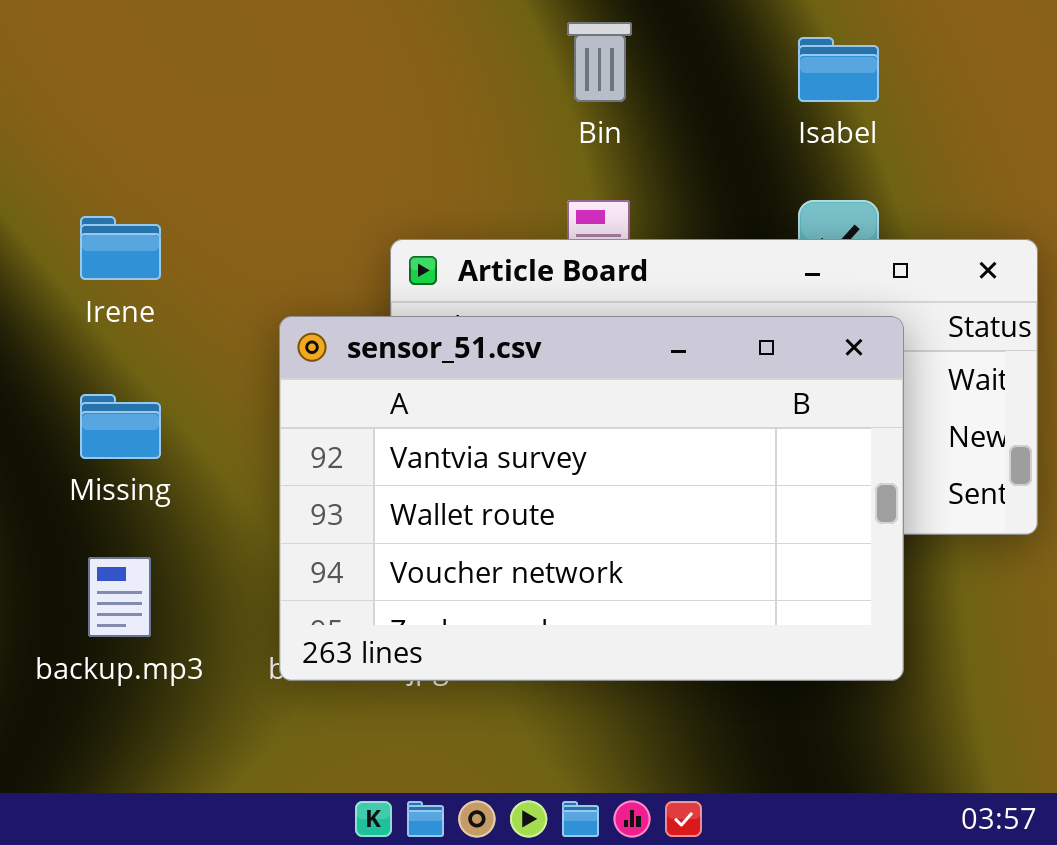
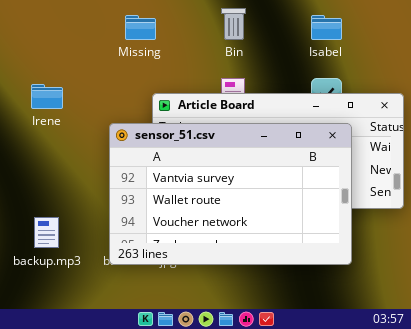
Missing: [80,394,161,459] -> [125,15,156,40], moved

